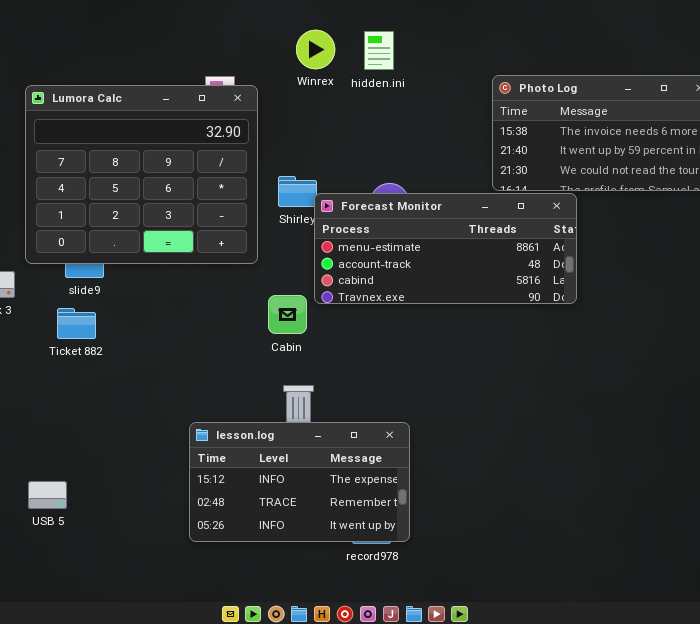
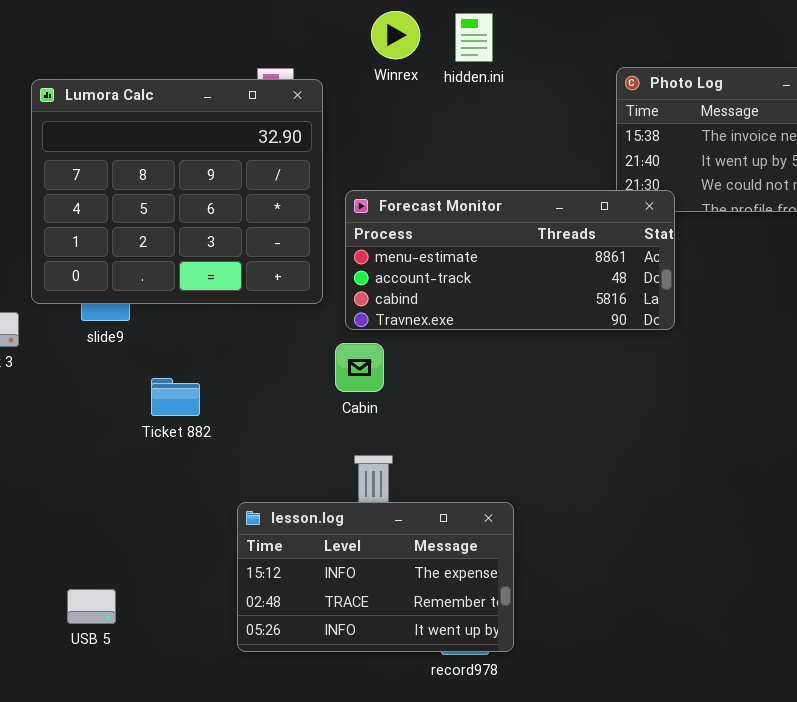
Forecast Monitor: [314,193,577,304] -> [345,190,675,330], moved
Ticket 882: [57,308,96,339] -> [151,378,200,416], moved
USB 5: [28,481,67,509] -> [67,589,116,624], moved

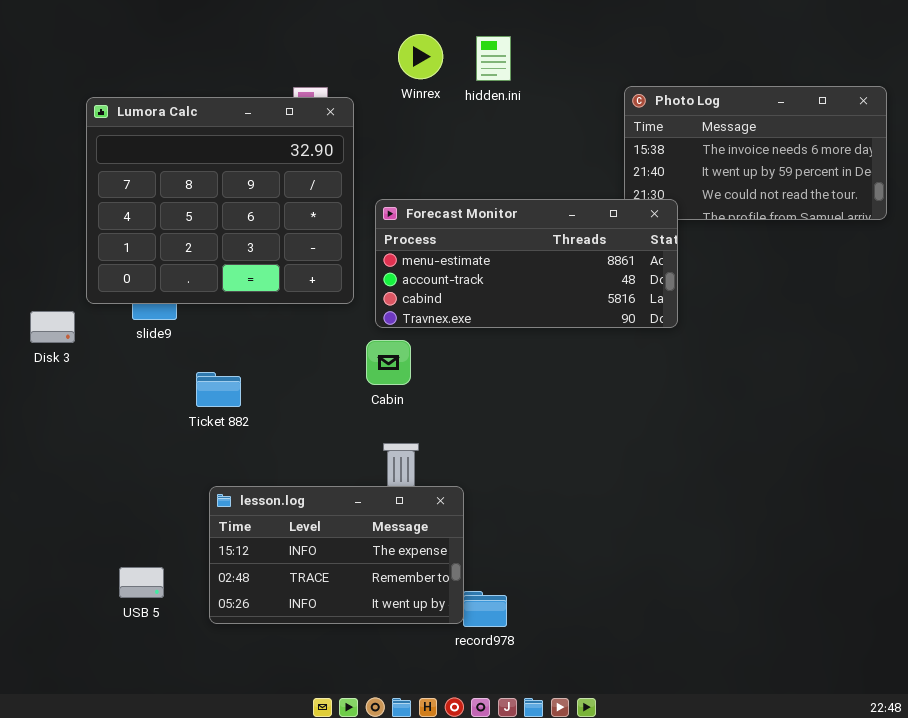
lesson.log: [237,502,514,652] -> [209,486,464,624], moved

